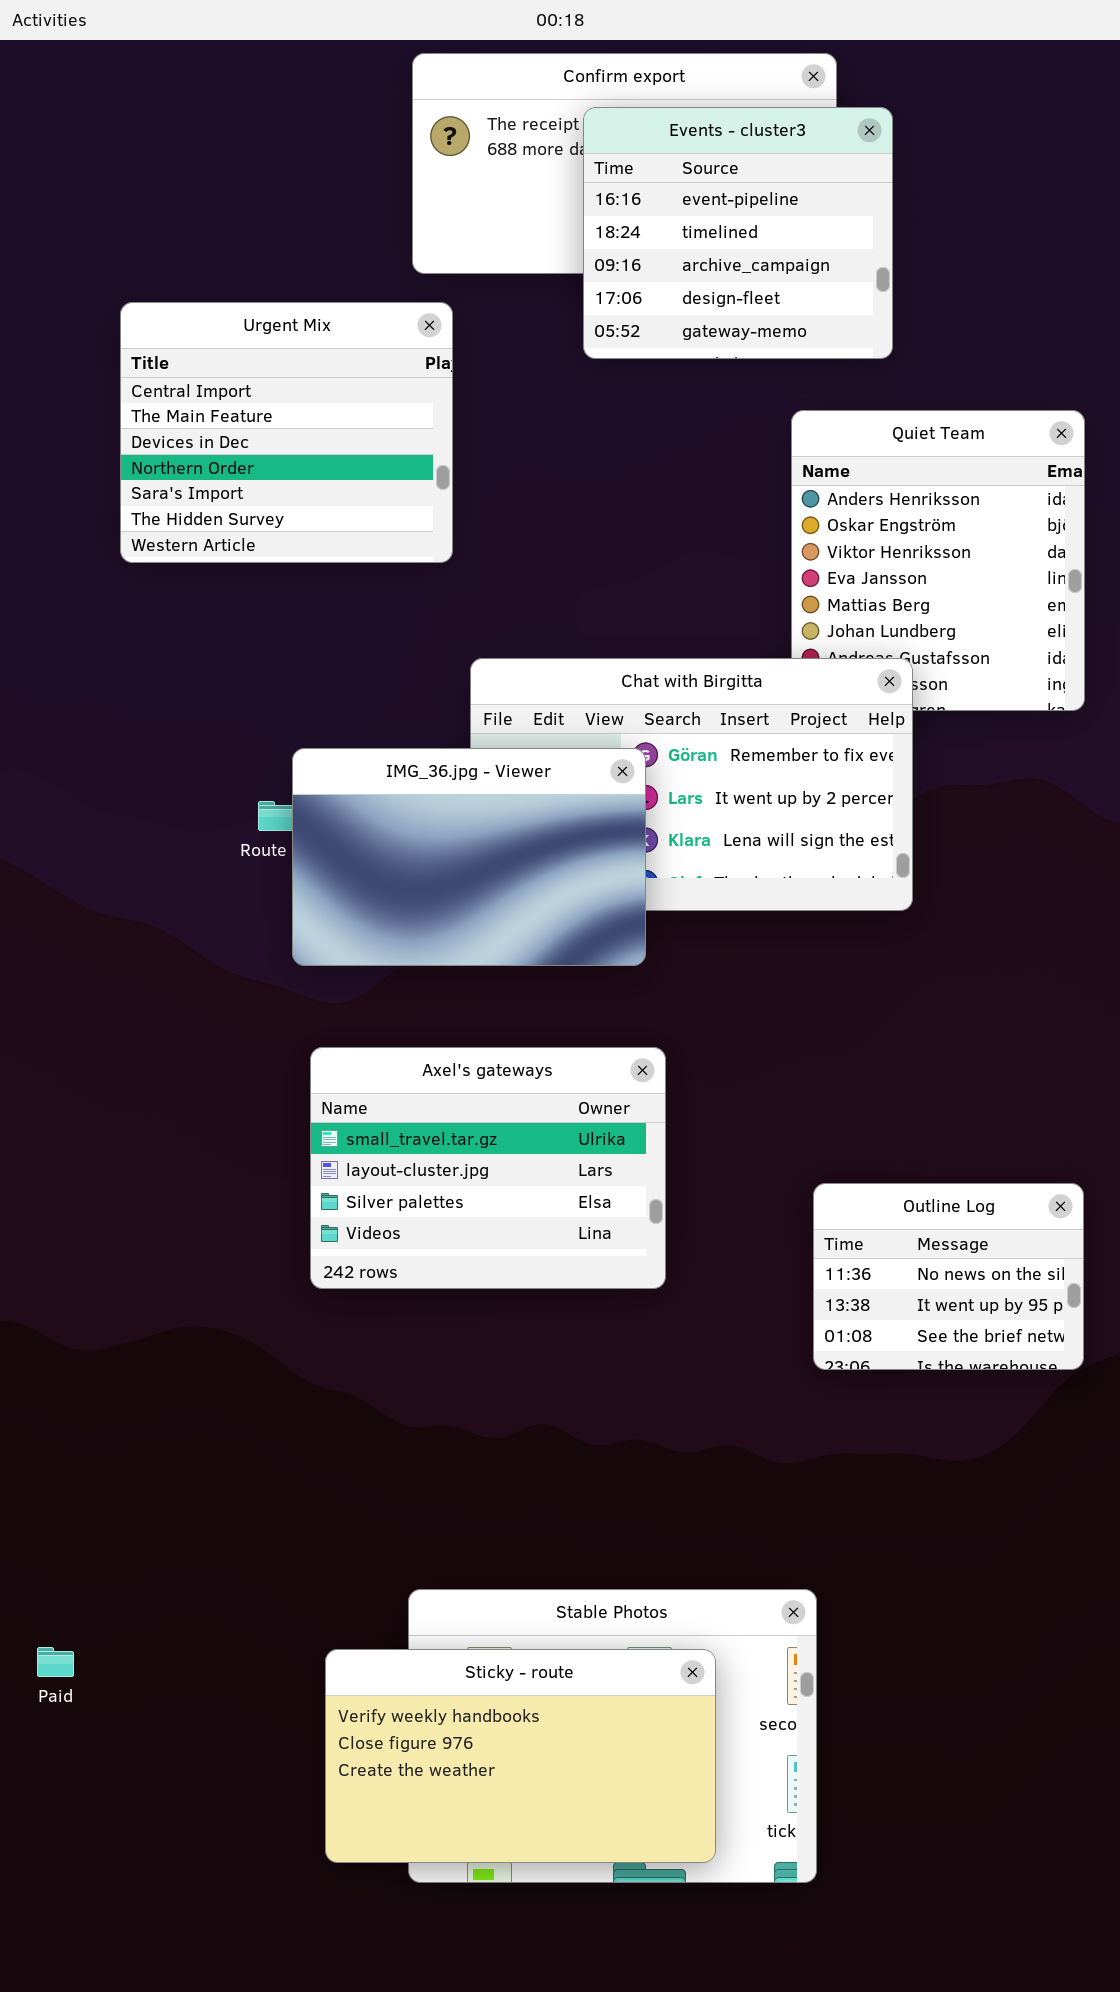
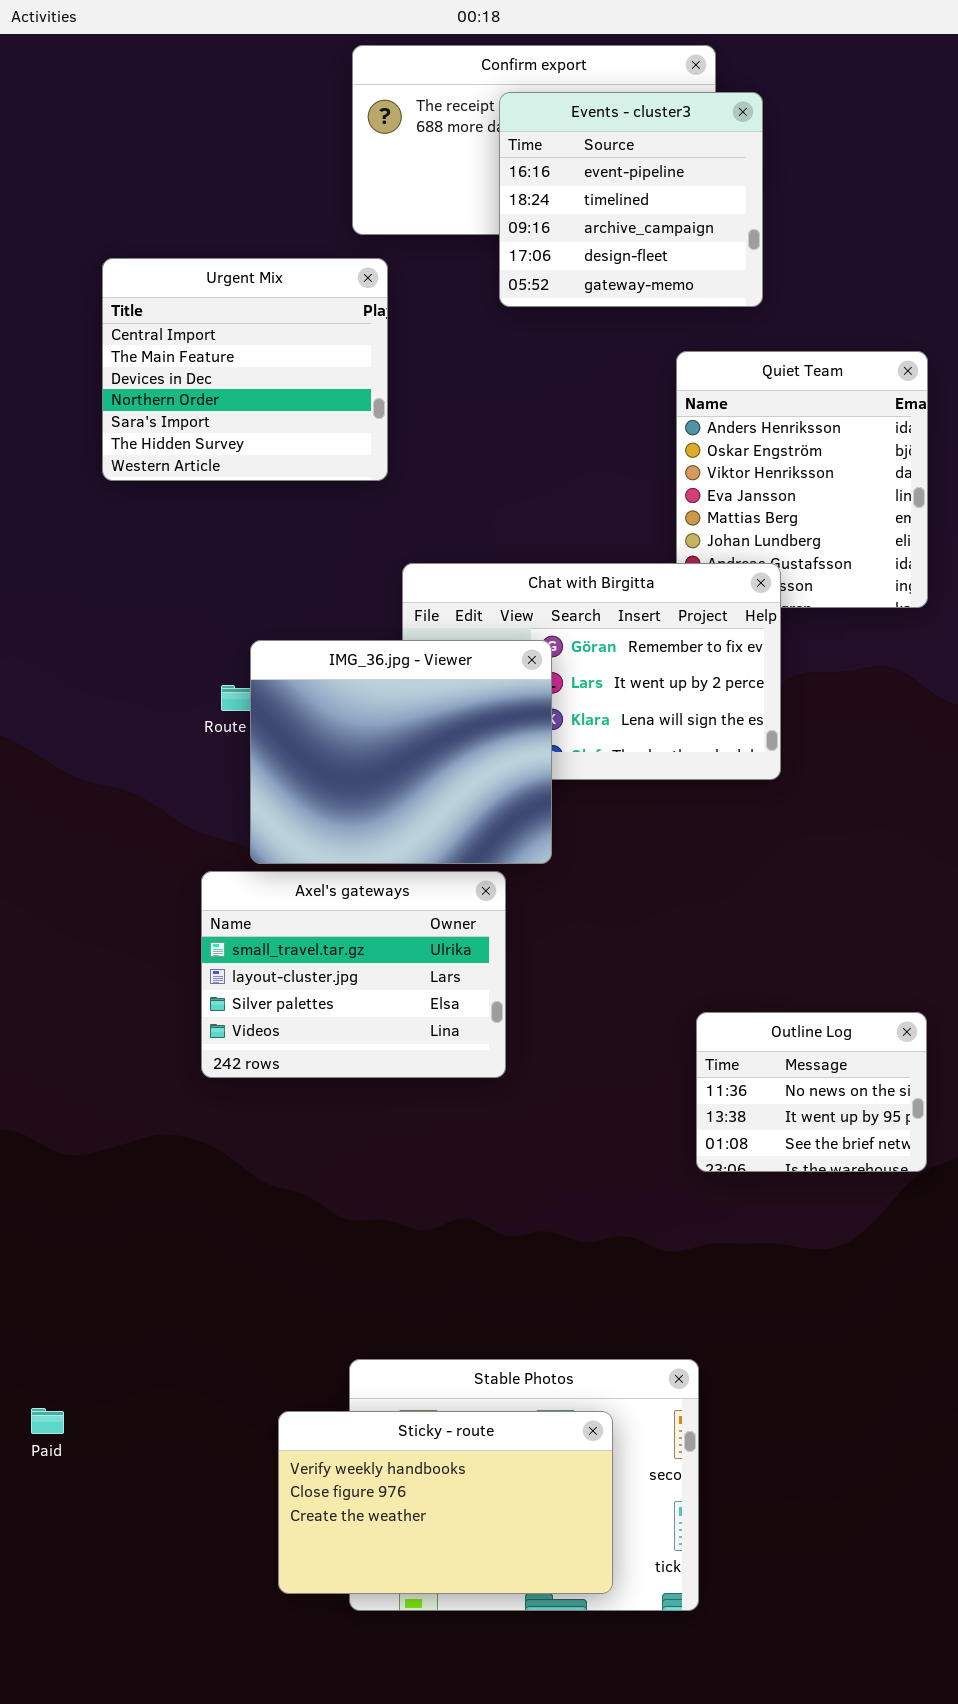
IMG_36.jpg - Viewer: [292,748,646,966] -> [250,640,552,864], resized
Axel's gateways: [310,1047,666,1289] -> [201,871,506,1078], moved

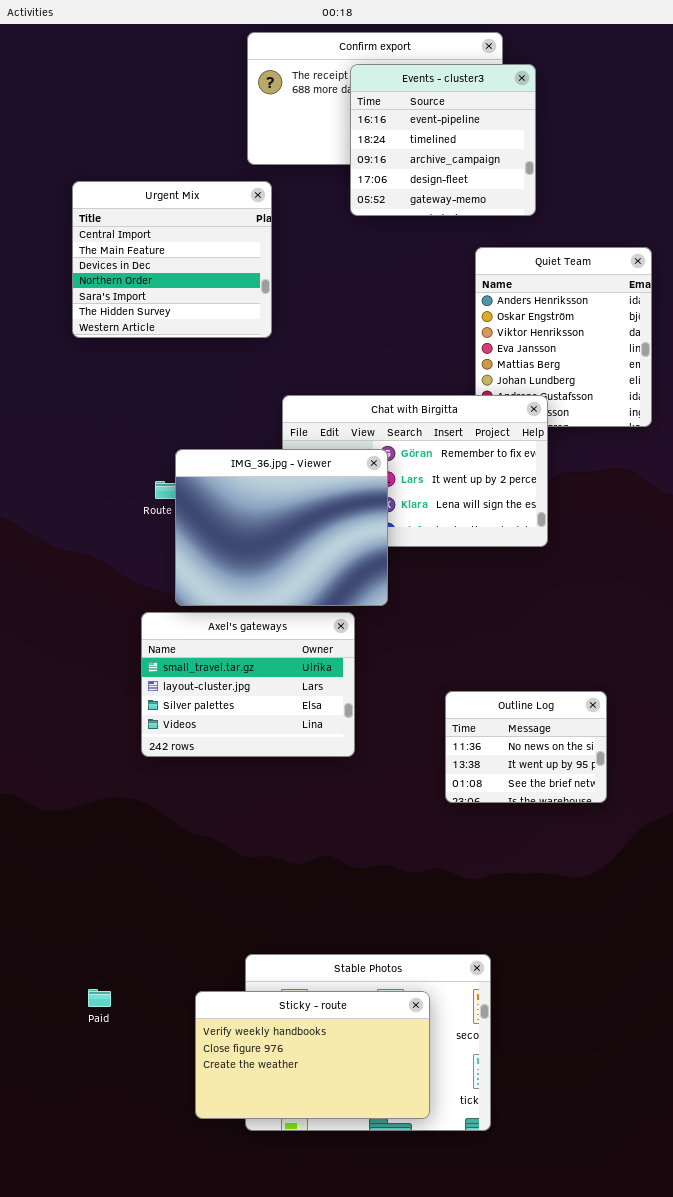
Outline Log: [696,1012,927,1172] -> [445,691,607,803], moved
Paid: [31,1408,64,1434] -> [88,989,111,1007], moved

